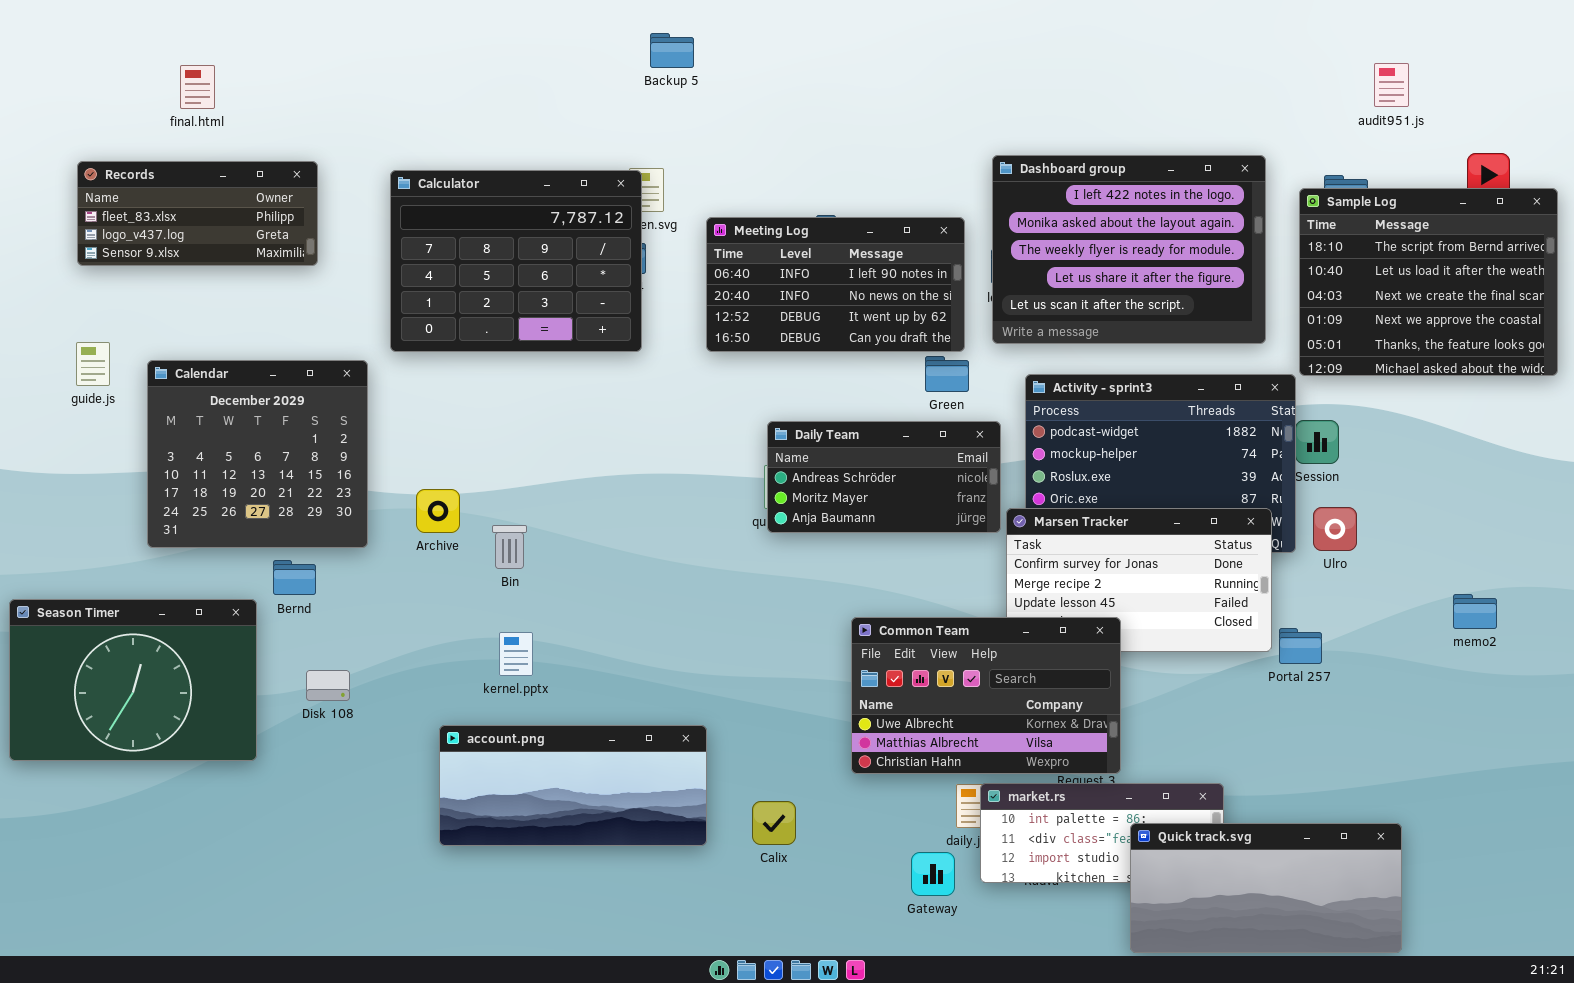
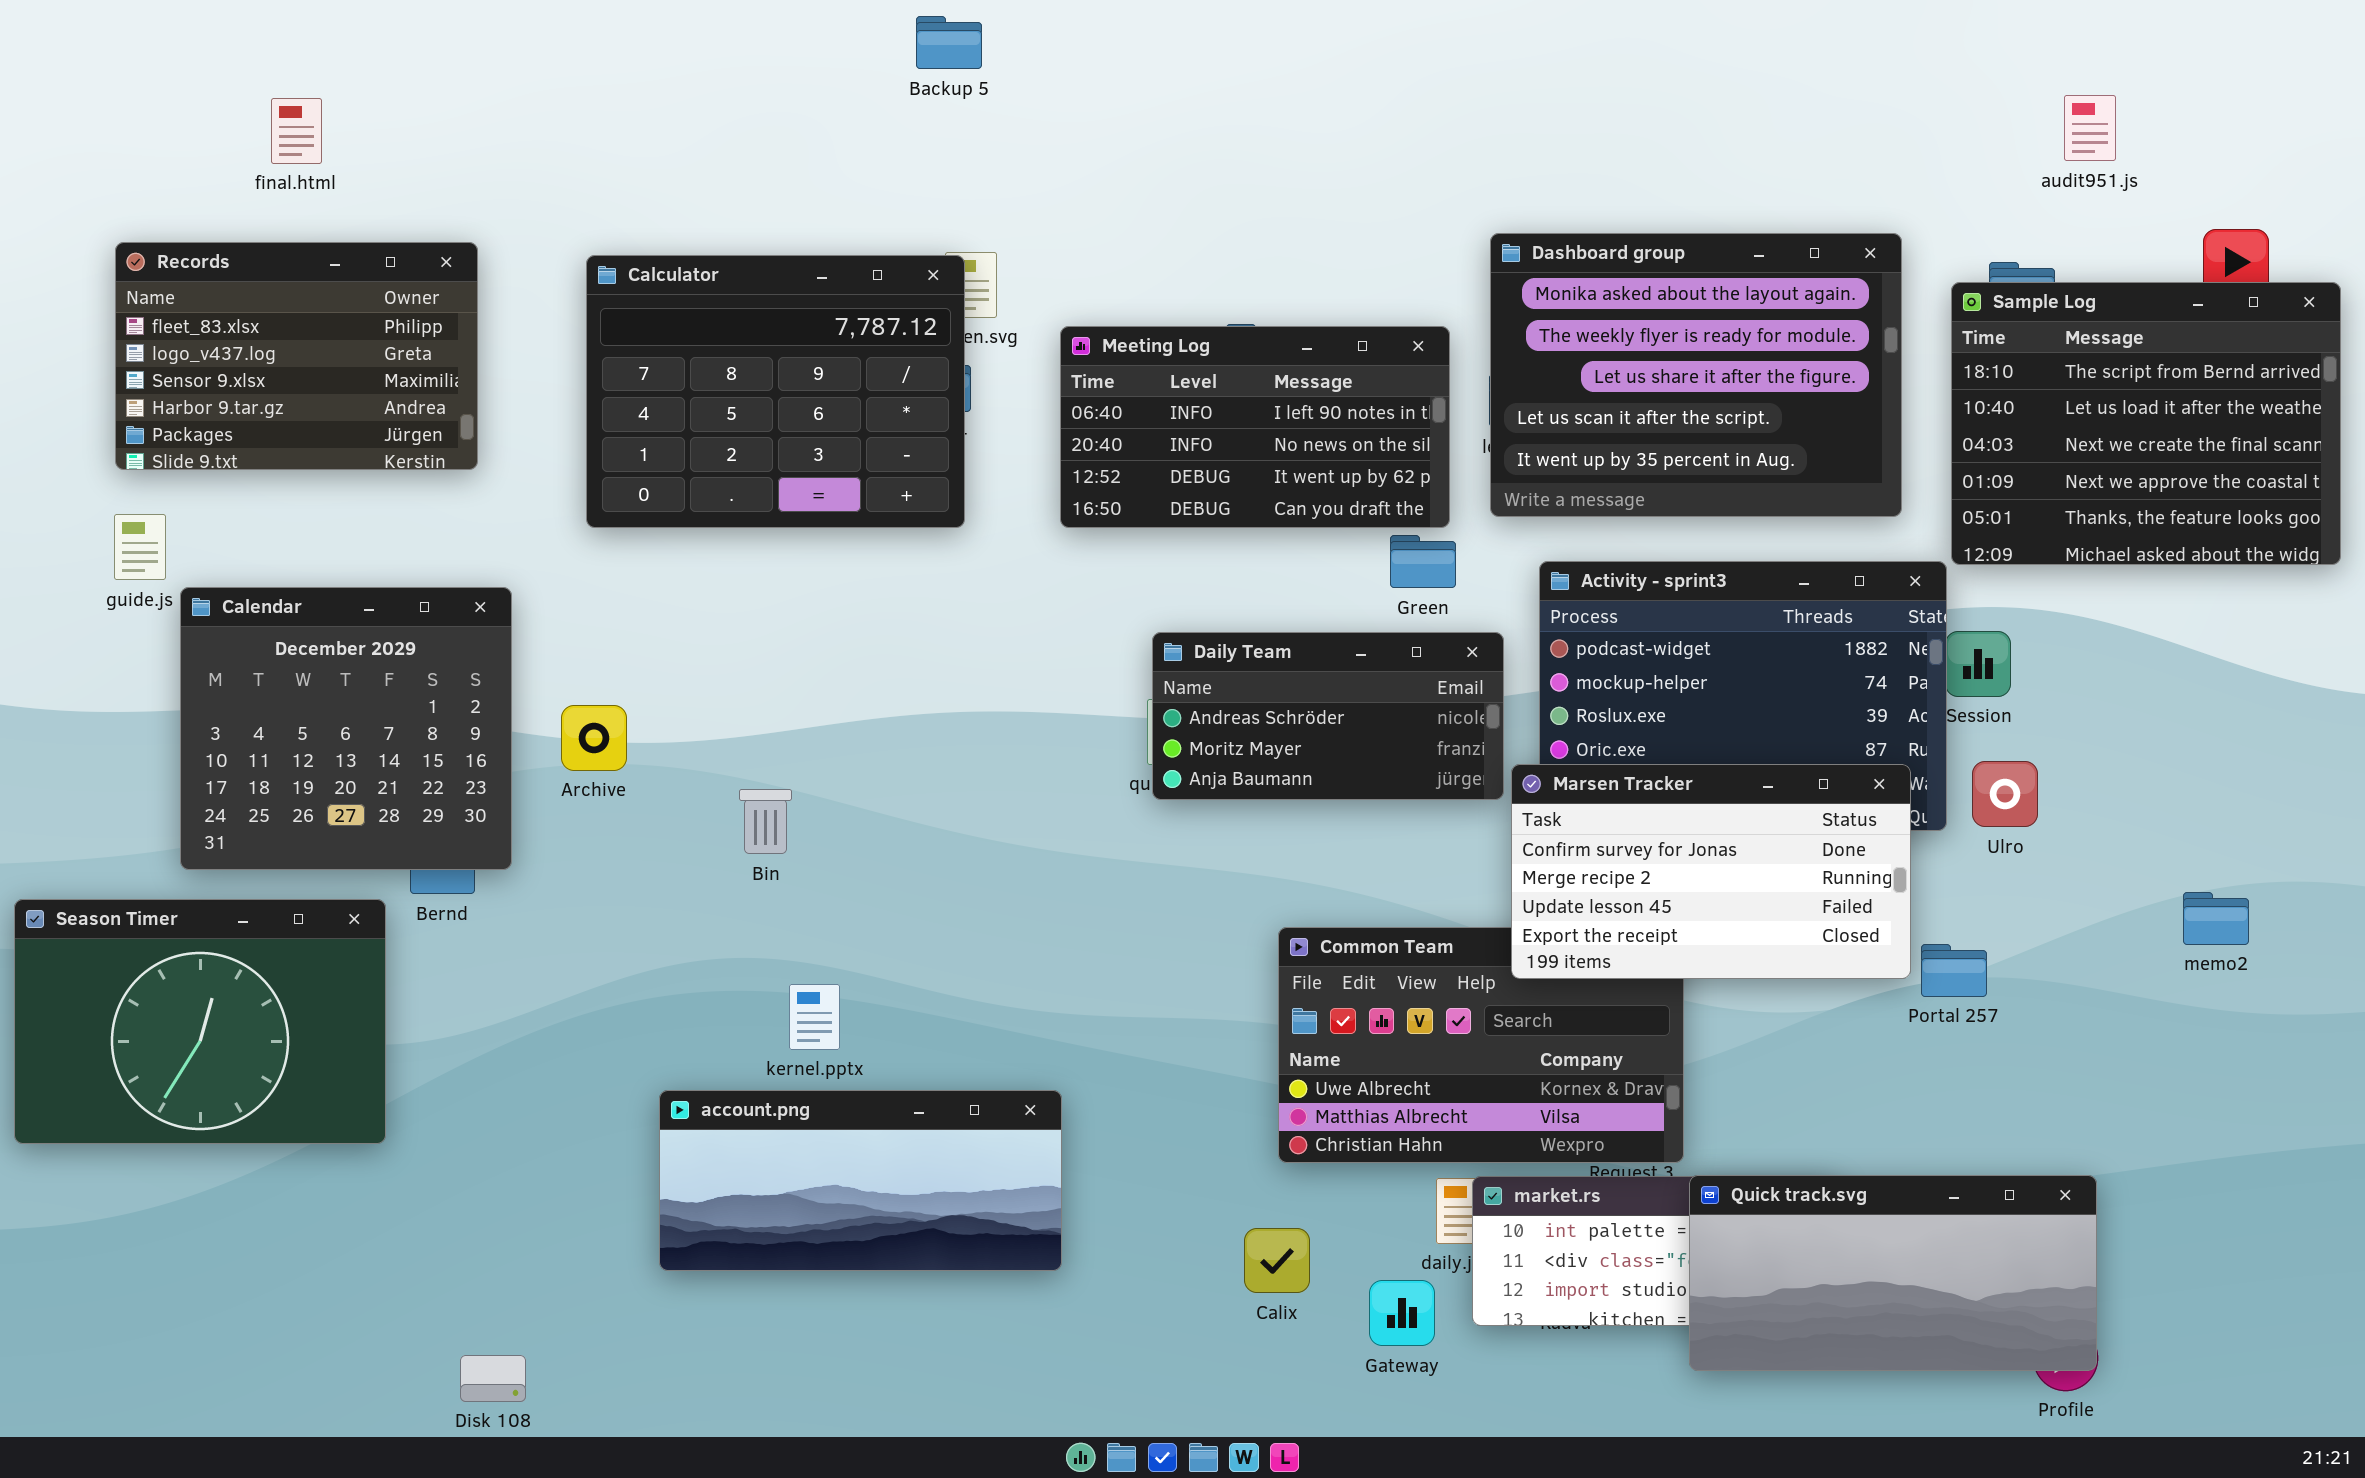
Backup 5: [650,33,694,68] -> [916,16,982,69], moved
Dashboard group: [992,155,1266,344] -> [1490,233,1902,517], scrolled down 1 row
Records: [77,161,318,266] -> [115,242,478,470], resized
Calendar: [147,360,368,548] -> [180,587,512,870], moved
Archive: [416,489,460,533] -> [561,705,627,771], moved
Marsen Tracker: [1006,508,1272,652] -> [1511,764,1911,979], raised
kernel.pptx: [499,632,533,676] -> [789,984,840,1050], moved
Disk 108: [306,670,350,701] -> [460,1355,526,1402], moved
Calix: [752,801,796,845] -> [1244,1228,1310,1293], moved
Quick track.svg: [1130,823,1402,953] -> [1689,1175,2097,1371], moved

